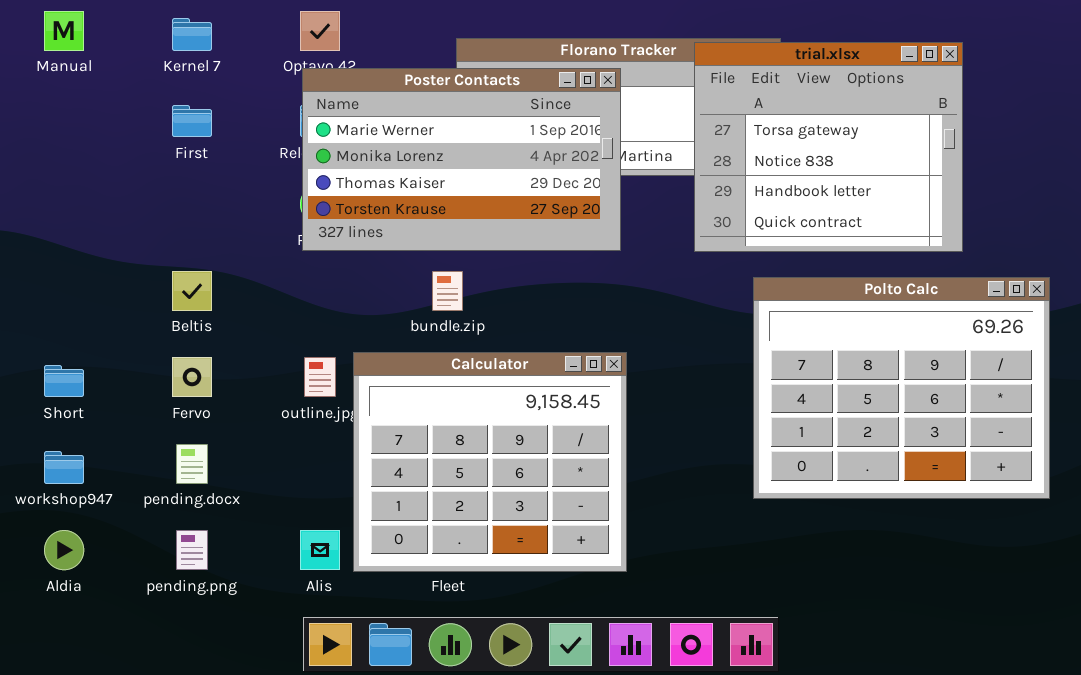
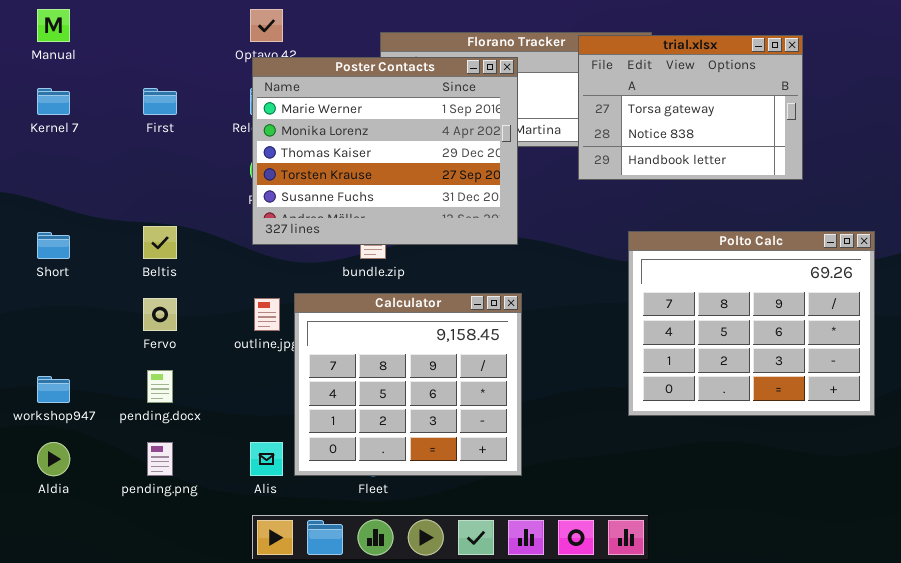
Kernel 7: [172,18,212,51] -> [37,88,70,115], moved
trial.xlsx: [694,42,963,252] -> [578,35,803,180], resized
Poster Contacts: [302,68,621,251] -> [252,57,518,245], resized
Short: [44,365,84,397] -> [37,232,70,259], moved

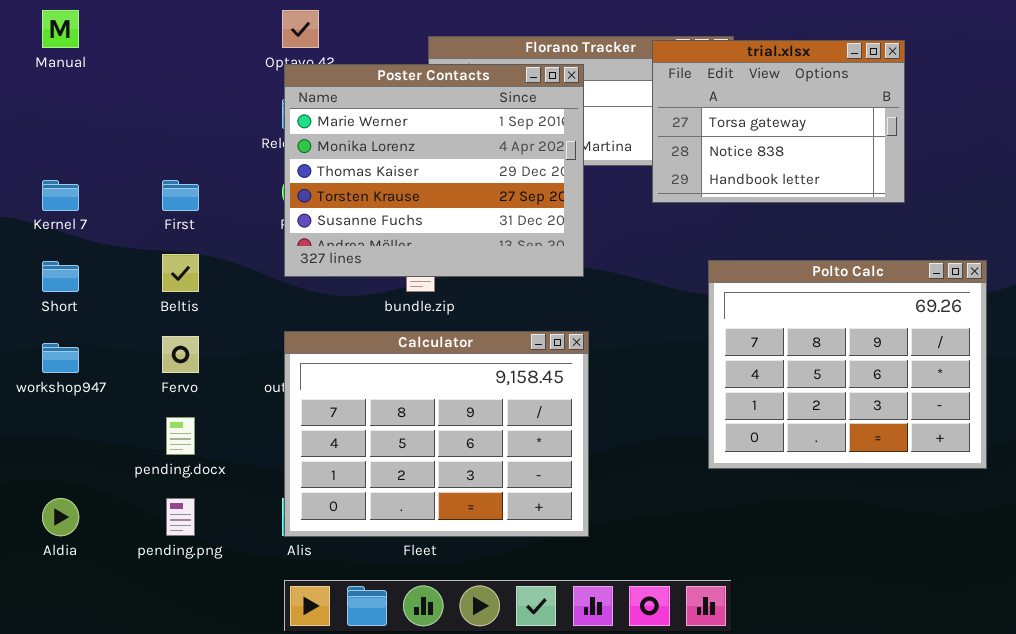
Kernel 7: [37,88,70,115] -> [42,180,79,211], moved
First: [143,88,177,115] -> [162,180,199,211], moved
Calculator: [294,293,522,476] -> [284,331,589,537], resized
workshop947: [37,376,70,403] -> [42,343,79,373], moved

